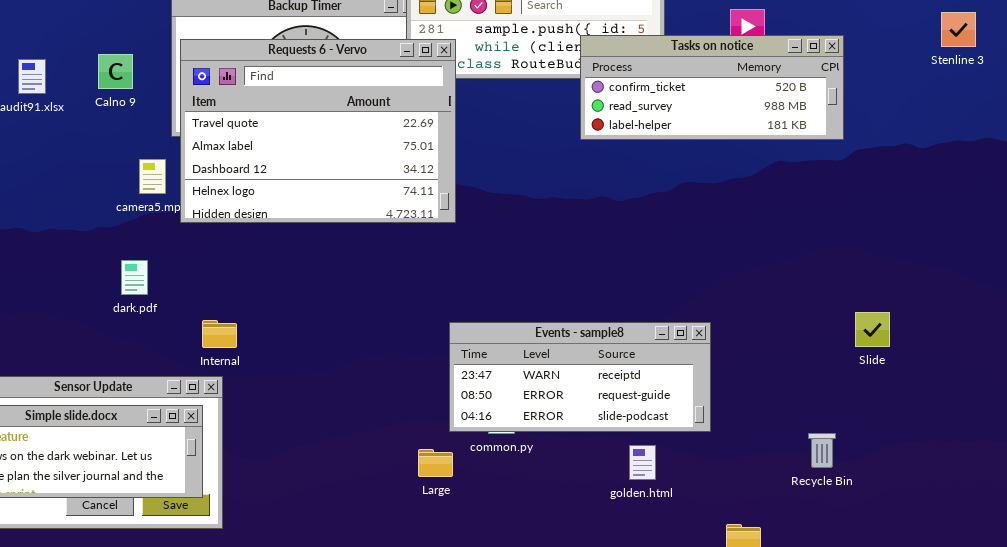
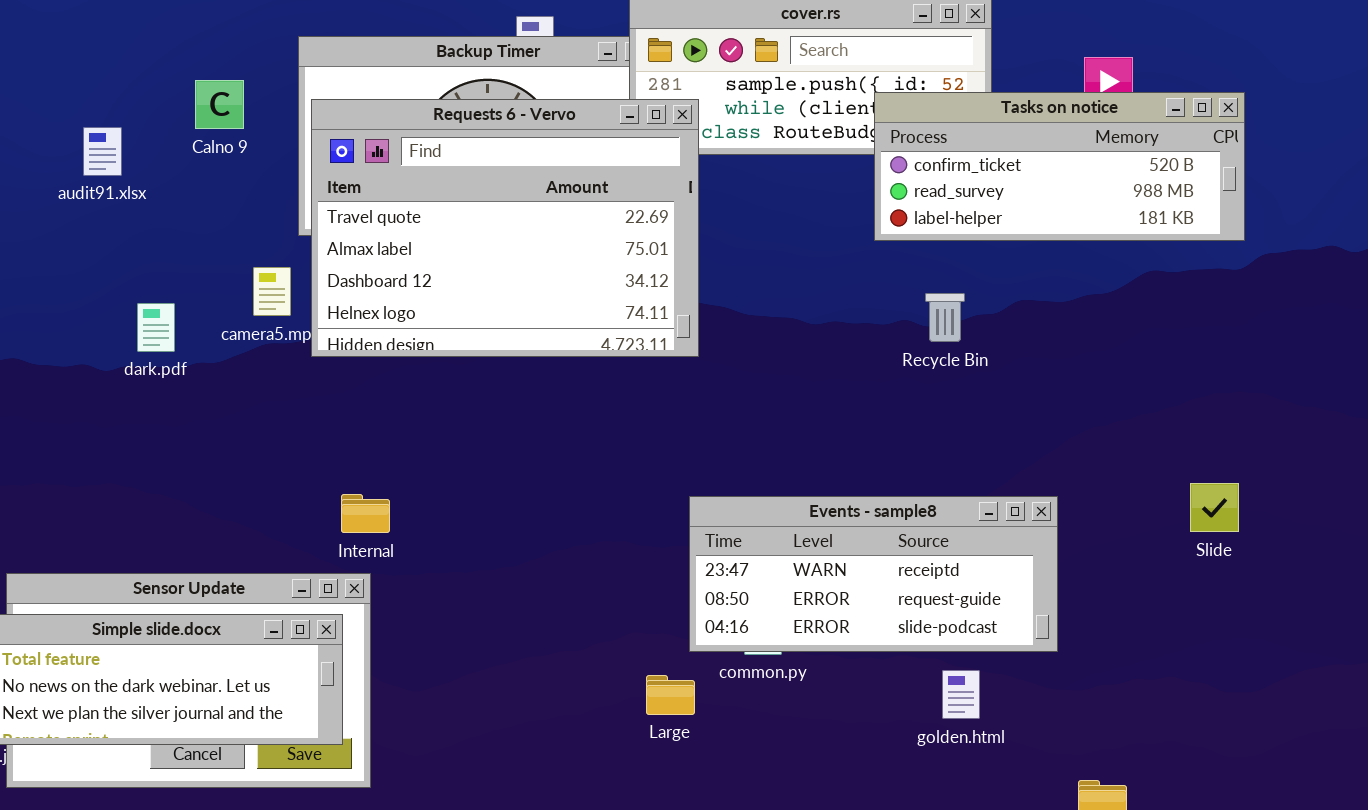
Calno 9: [98,54,133,89] -> [195,80,244,129], moved
dark.pdf: [121,260,148,295] -> [137,303,175,352], moved
Slide: [855,312,890,347] -> [1190,483,1239,532], moved
Recycle Bin: [808,433,836,468] -> [925,293,965,342], moved

